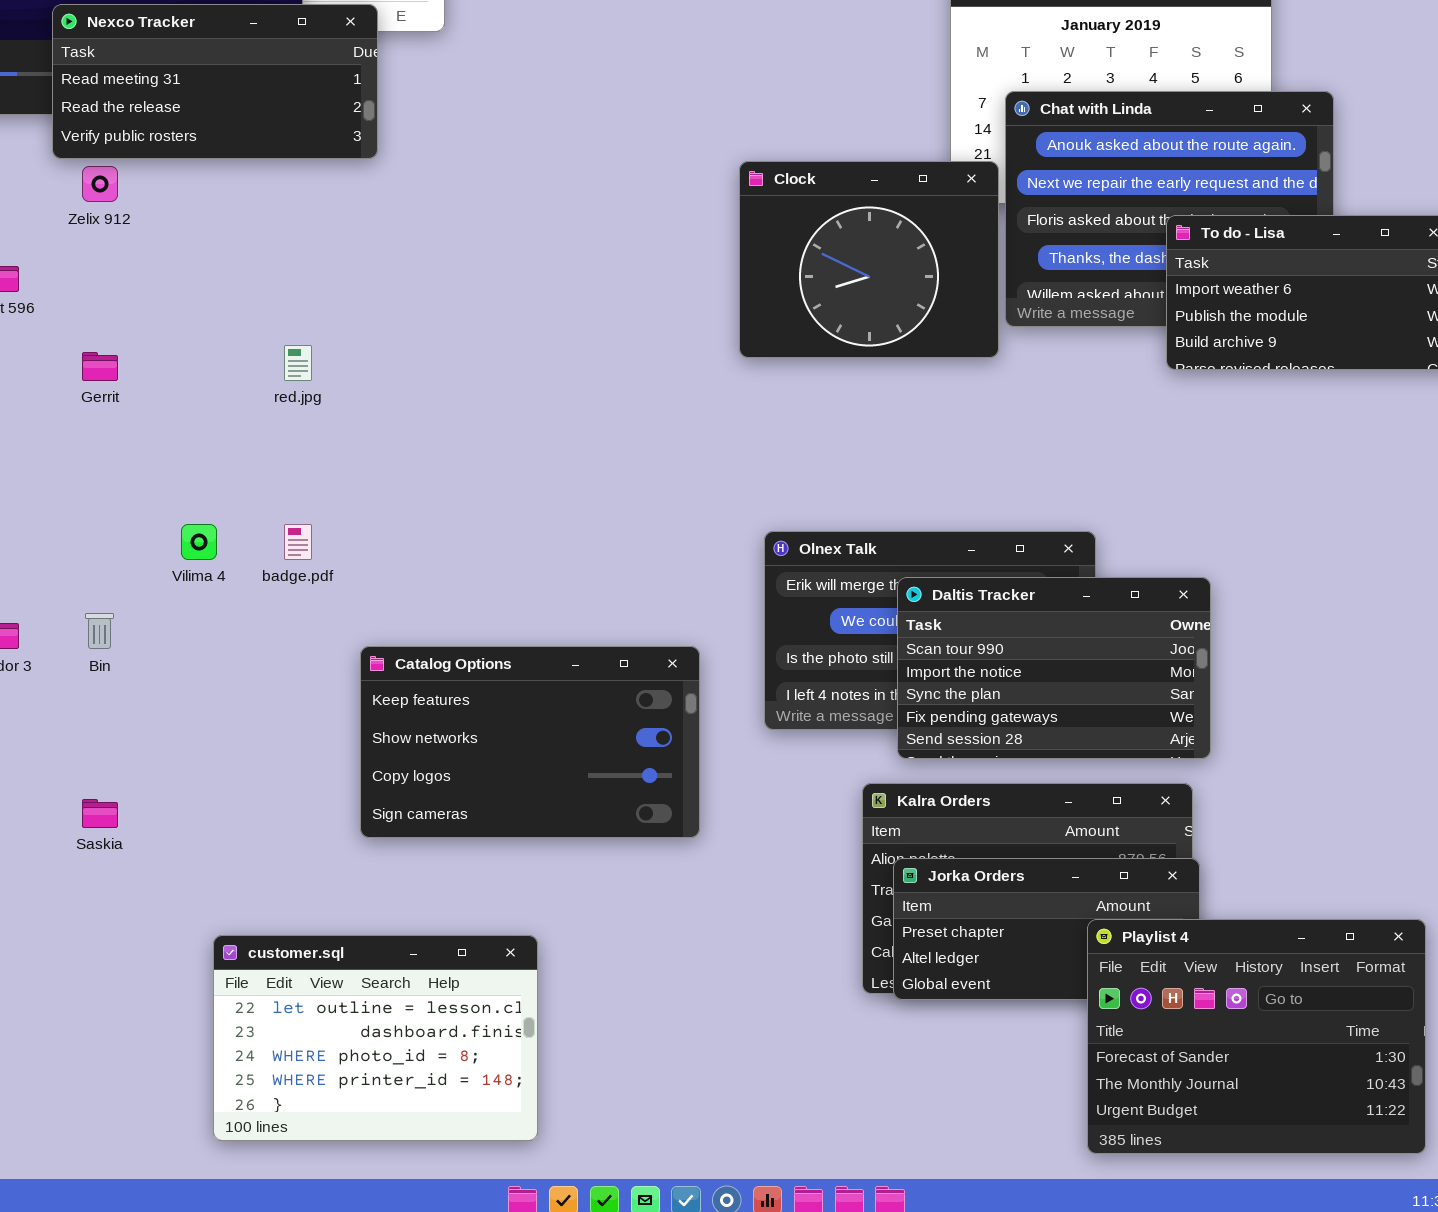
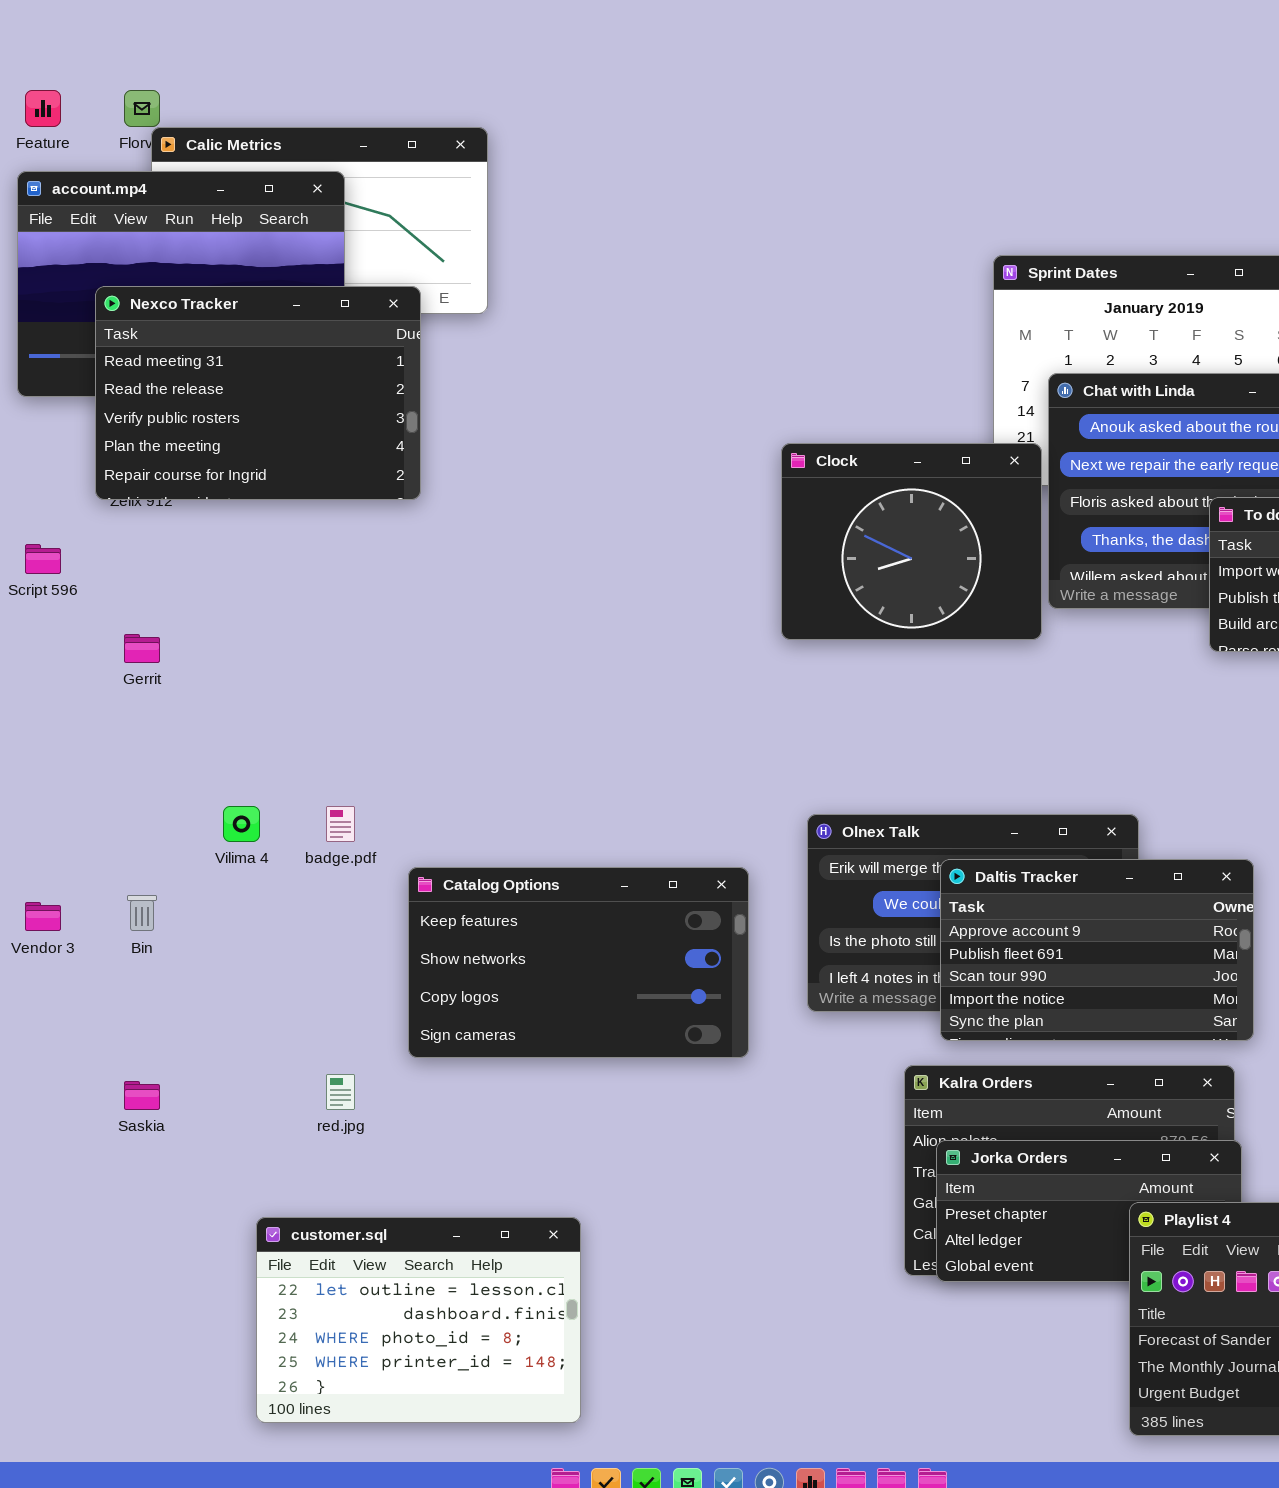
Nexco Tracker: [52,4,378,159] -> [95,286,421,500], resized
red.jpg: [284,345,312,381] -> [326,1074,355,1110], moved
Daltis Tracker: [897,577,1211,759] -> [940,859,1254,1041], scrolled up 2 rows
Catalog Options: [360,646,700,838] -> [408,867,749,1058], moved

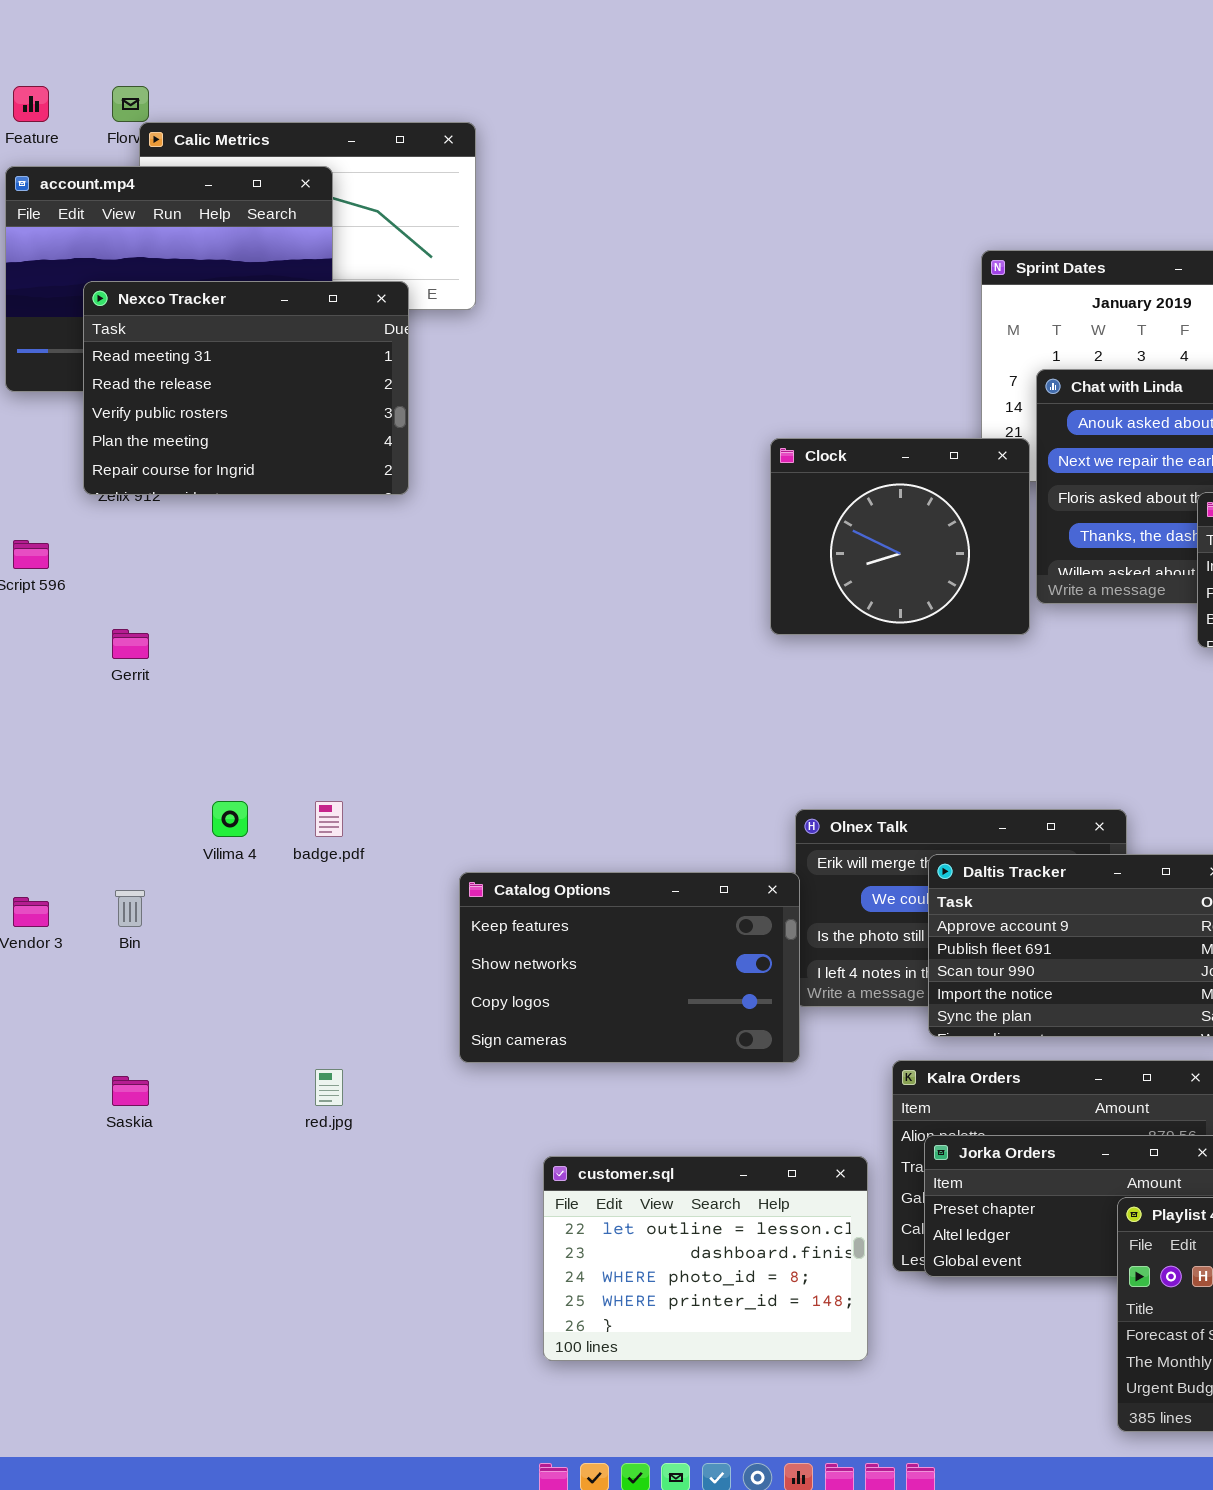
Catalog Options: [408,867,749,1058] -> [459,872,800,1063], moved
customer.sql: [256,1217,581,1423] -> [543,1156,868,1361], moved

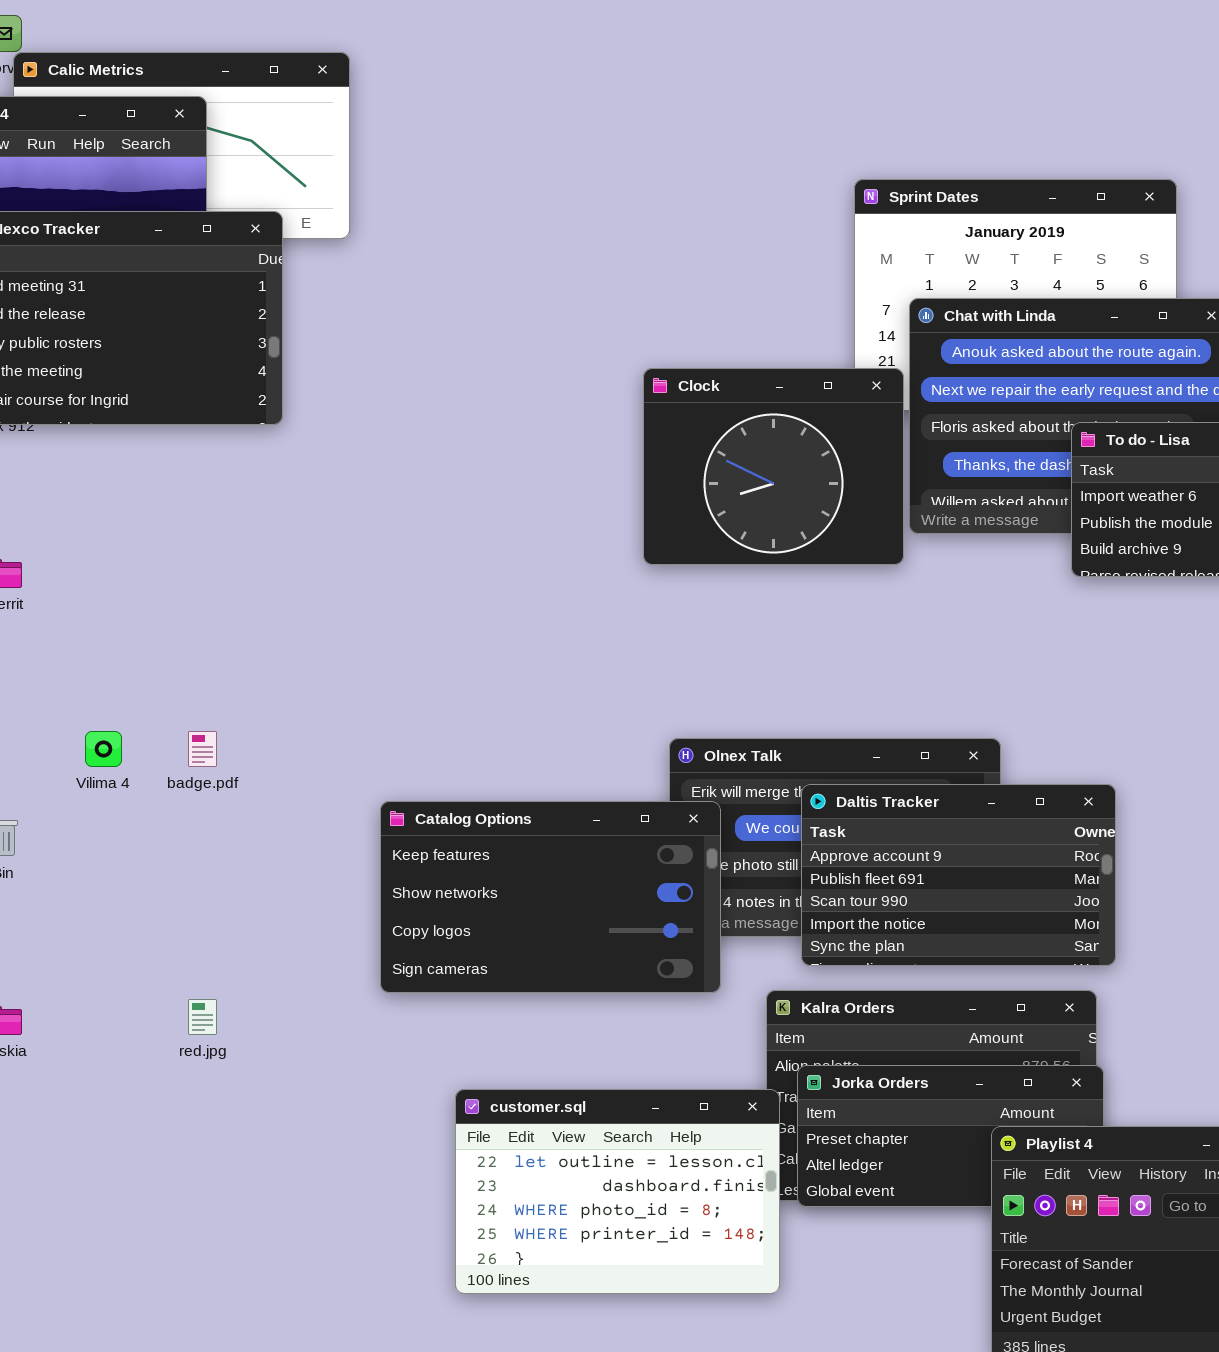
Catalog Options: [459,872,800,1063] -> [380,801,721,993], moved
customer.sql: [543,1156,868,1361] -> [455,1089,780,1294], moved

